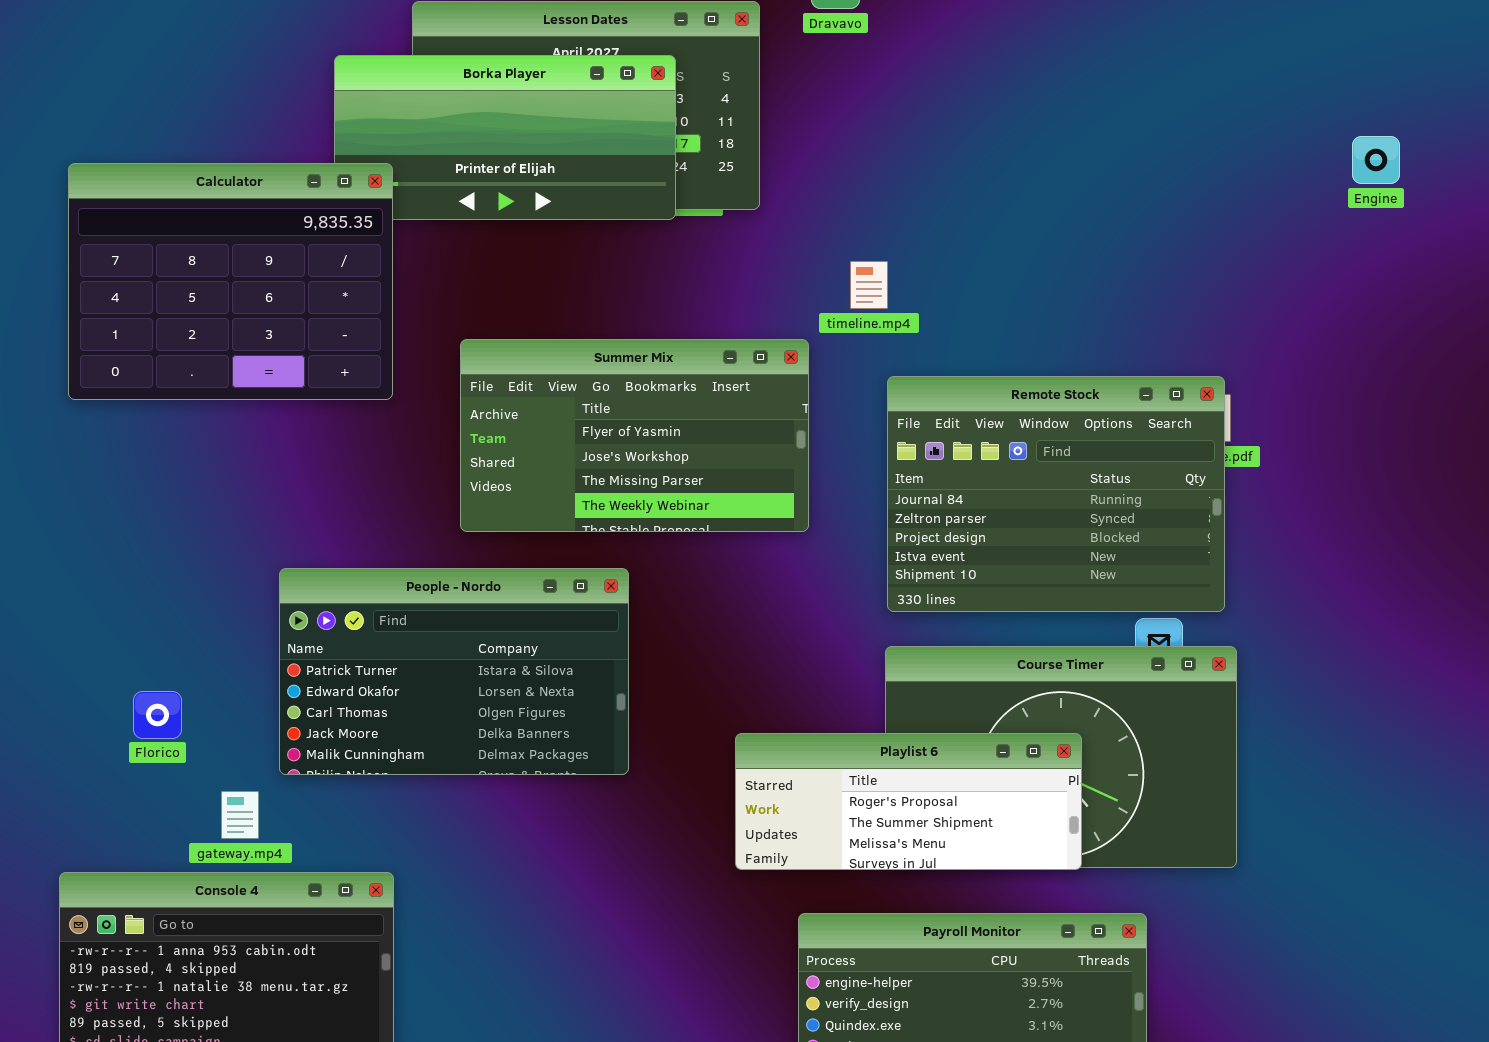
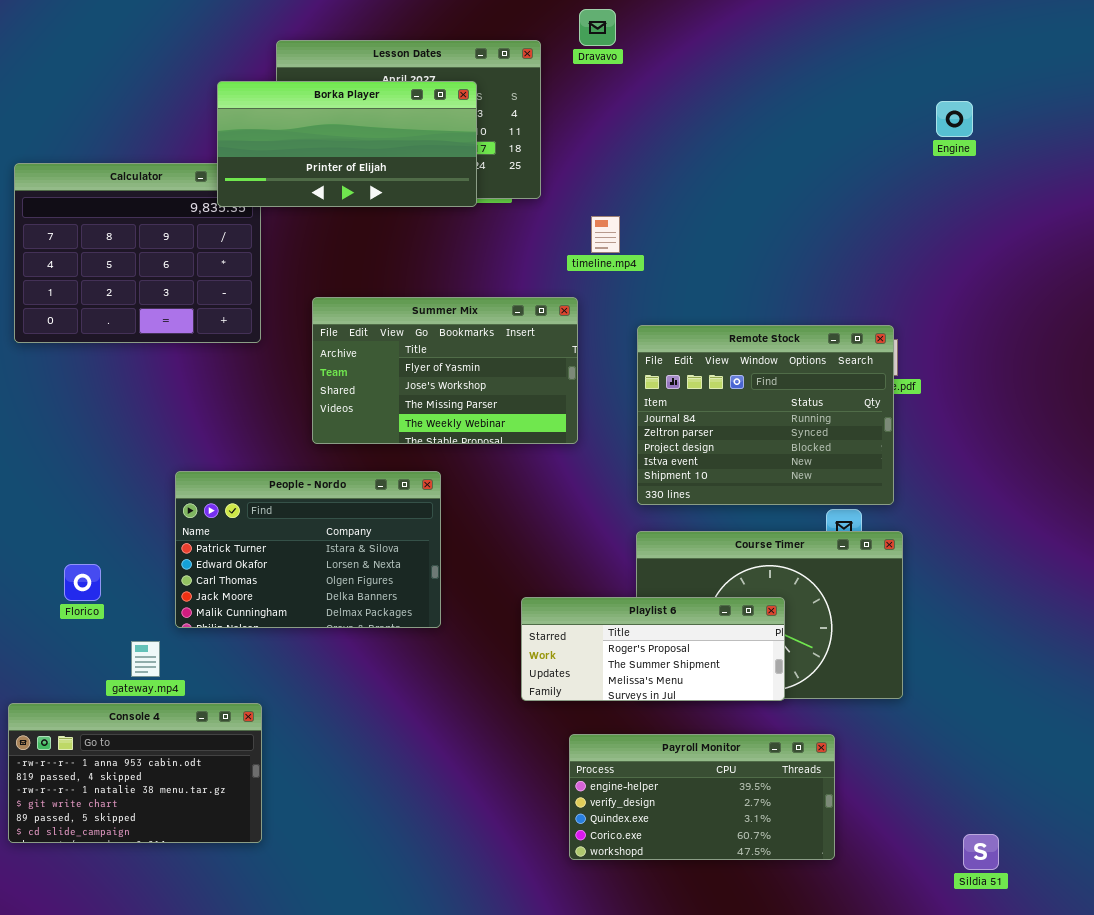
Borka Player: [334,55,676,220] -> [217,81,477,207], raised
Engine: [1352,136,1400,184] -> [936,101,973,137], moved
timeline.mp4: [850,261,888,309] -> [591,216,620,253], moved

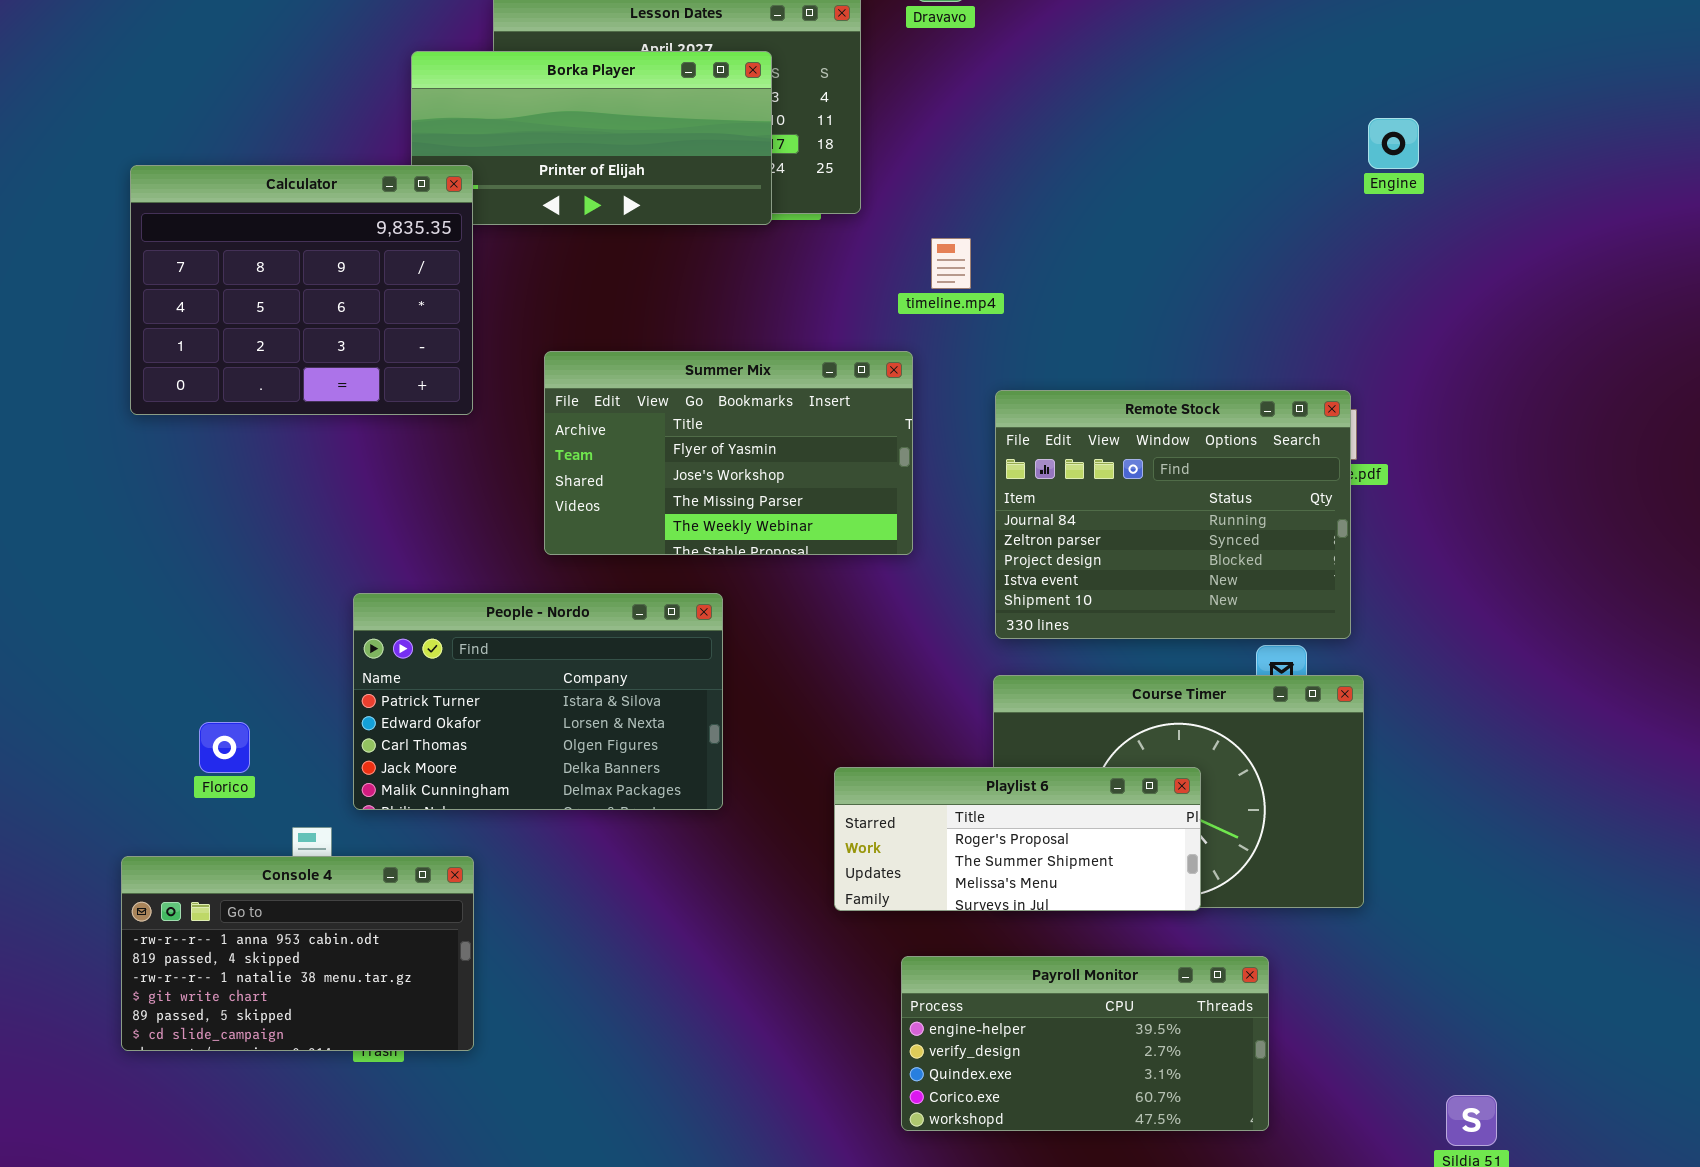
Engine: [936,101,973,137] -> [1368,118,1419,169], moved
Calculator: [14,163,261,343] -> [130,165,473,415], raised
Console 4: [8,703,262,843] -> [121,856,474,1051], moved

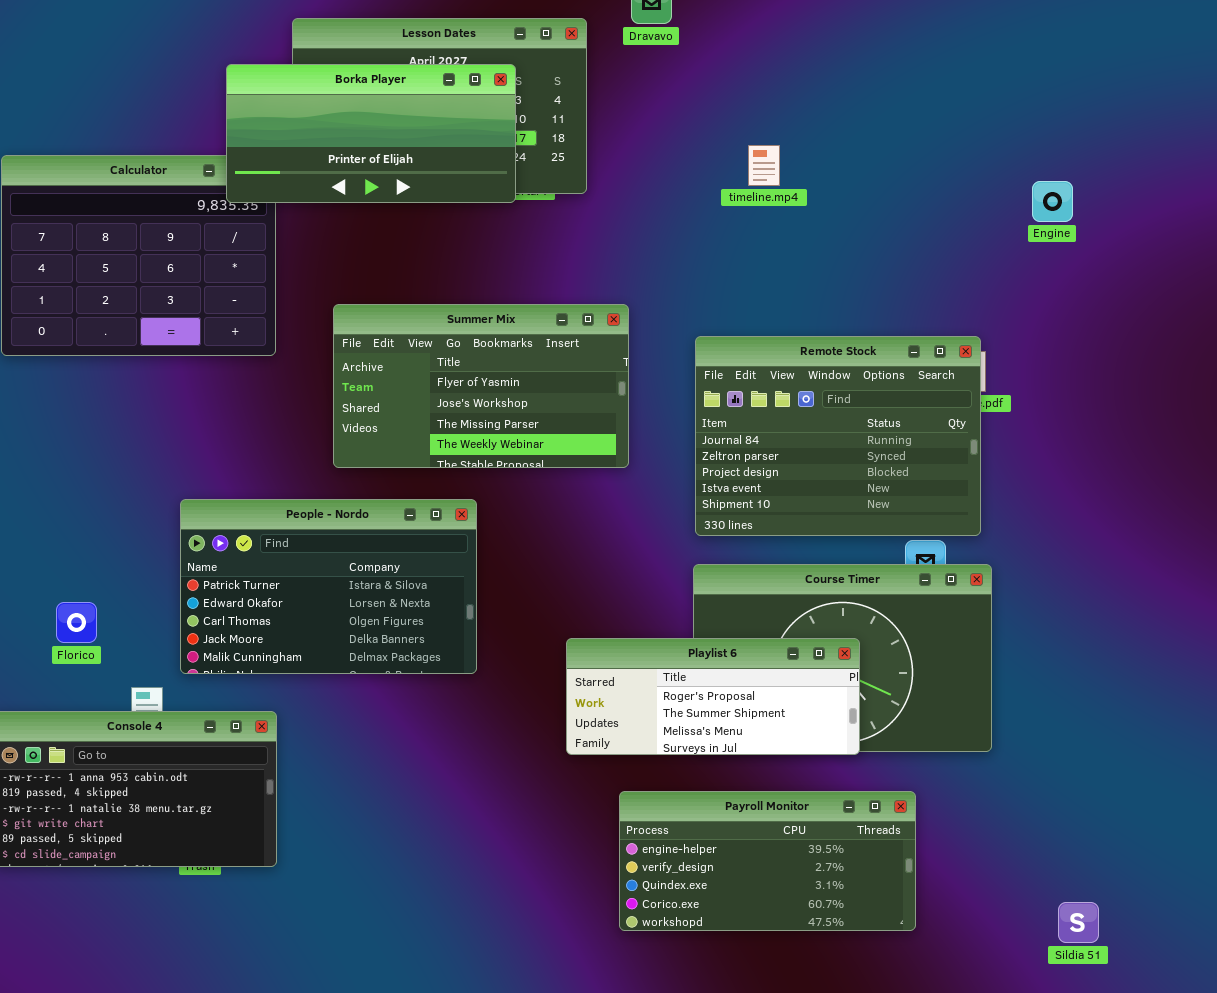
Borka Player: [411,51,772,225] -> [226,64,516,203], raised
Engine: [1368,118,1419,169] -> [1032,181,1073,222], moved
timeline.mp4: [931,238,971,289] -> [748,145,780,186], moved

